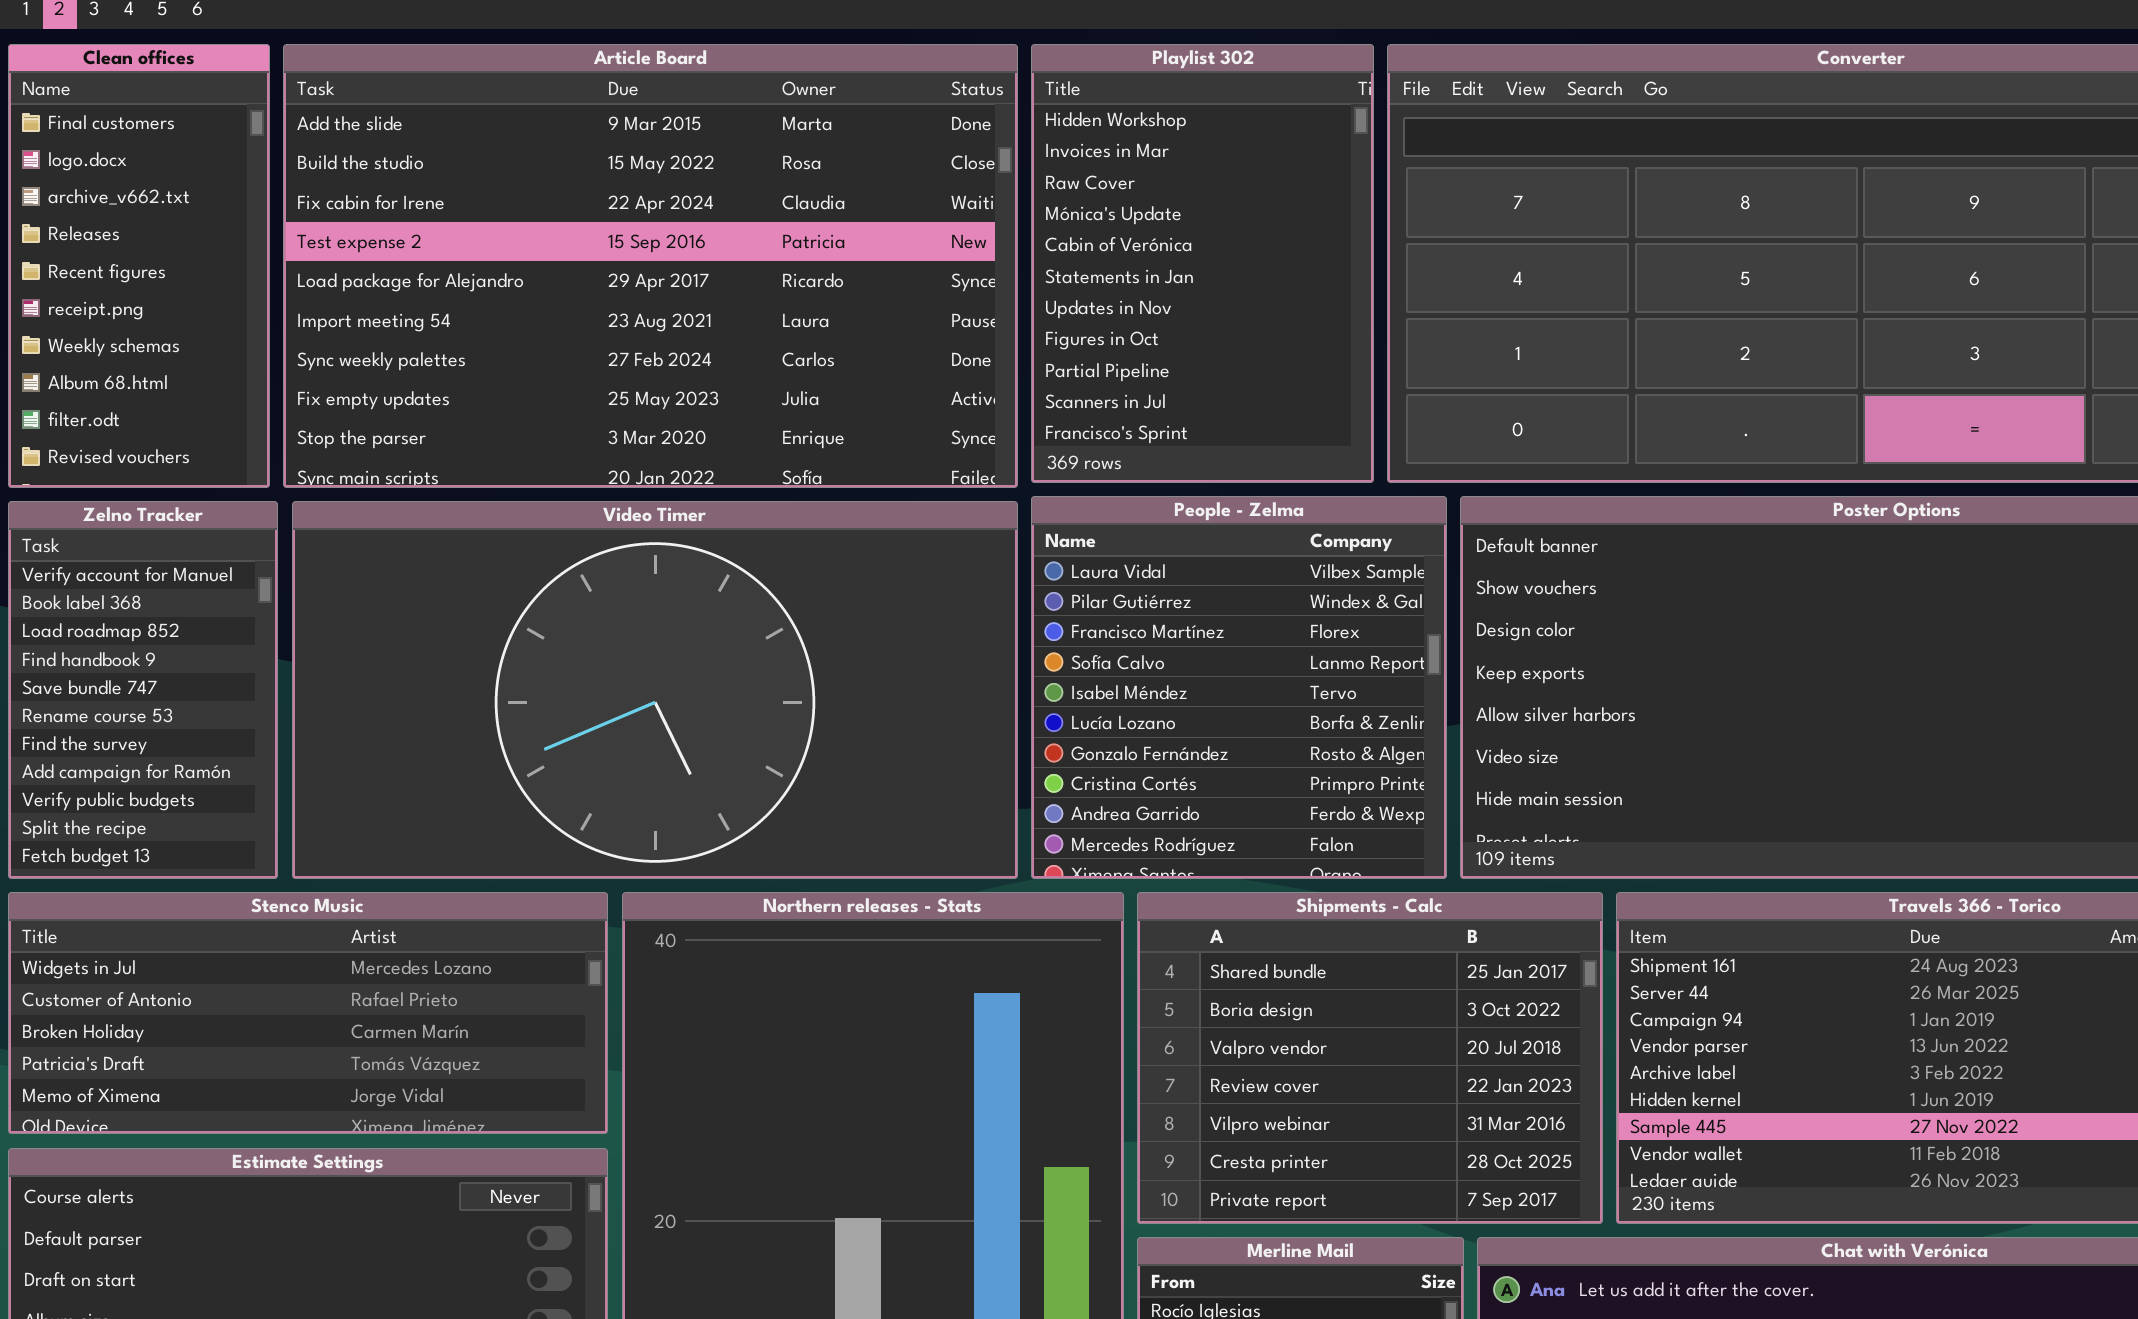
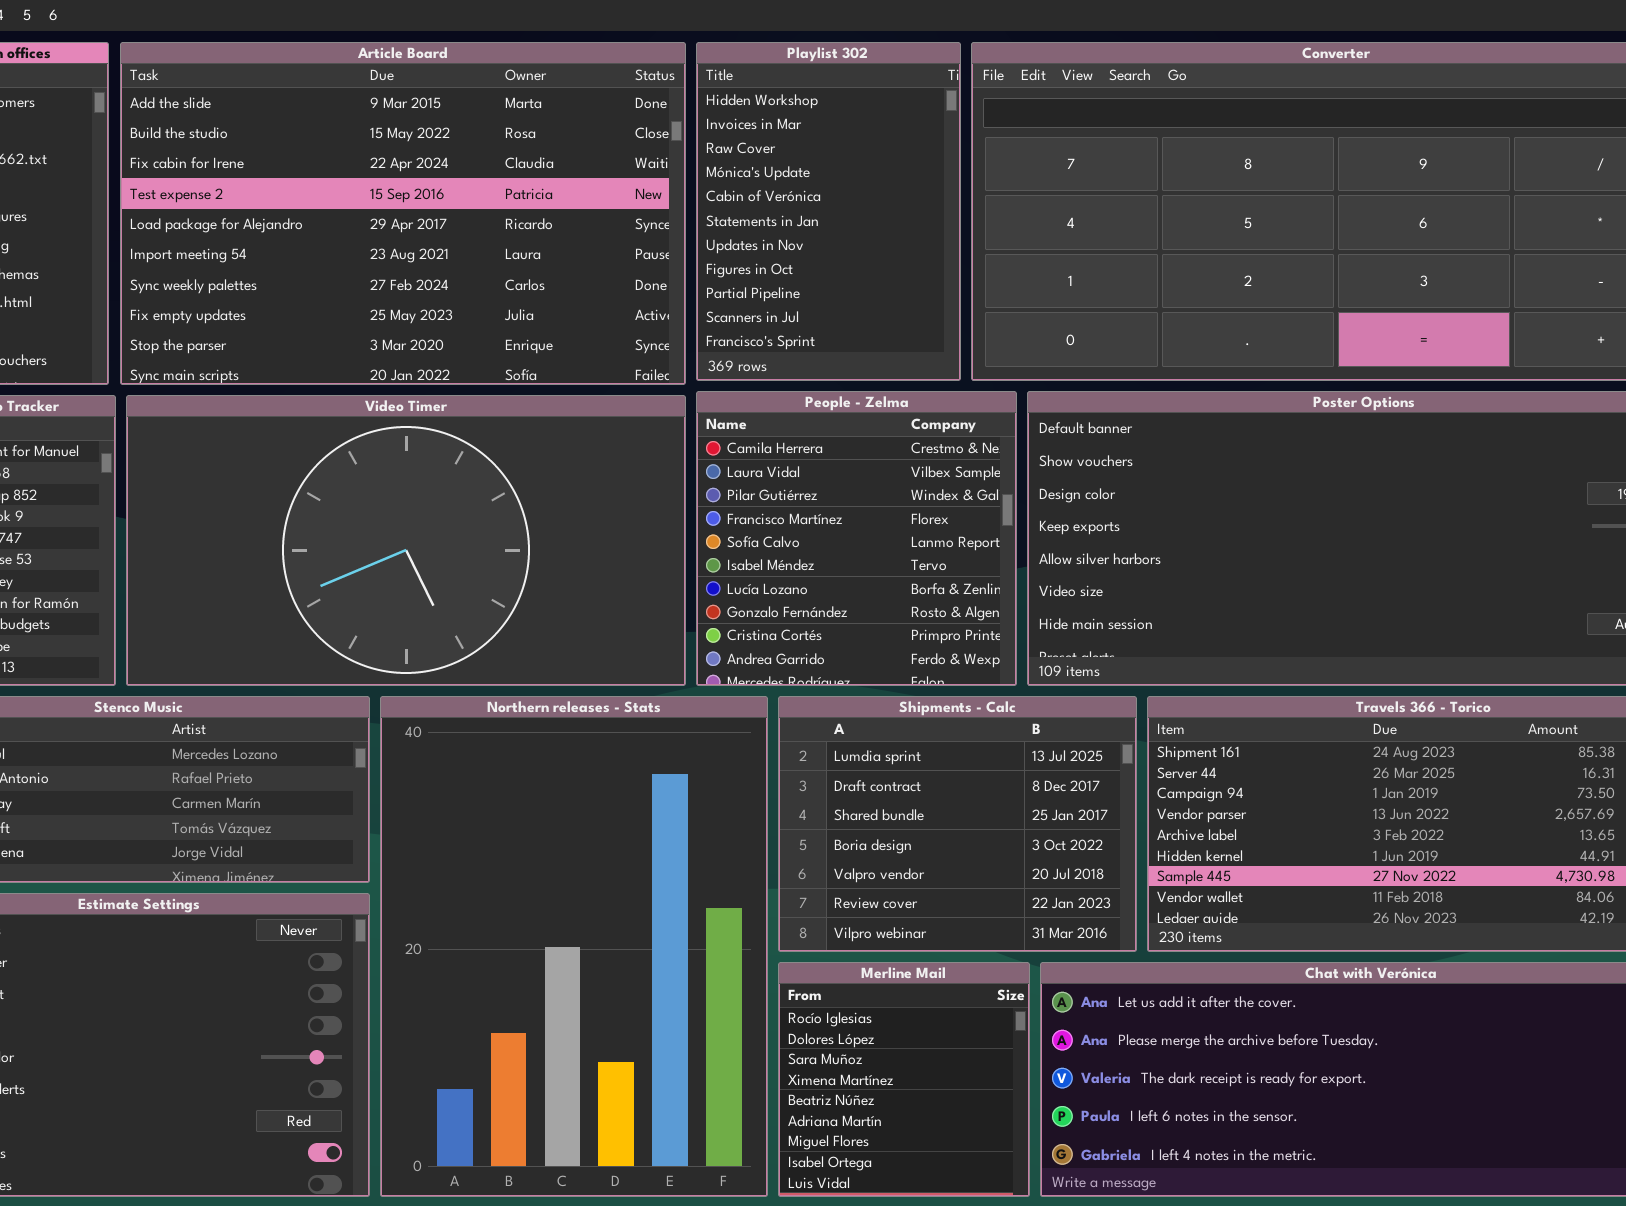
People - Zelma: [1031,496,1447,879] -> [696,391,1017,686], scrolled up 1 row
Shipments - Calc: [1137,892,1603,1224] -> [778,696,1137,952], scrolled up 2 rows

